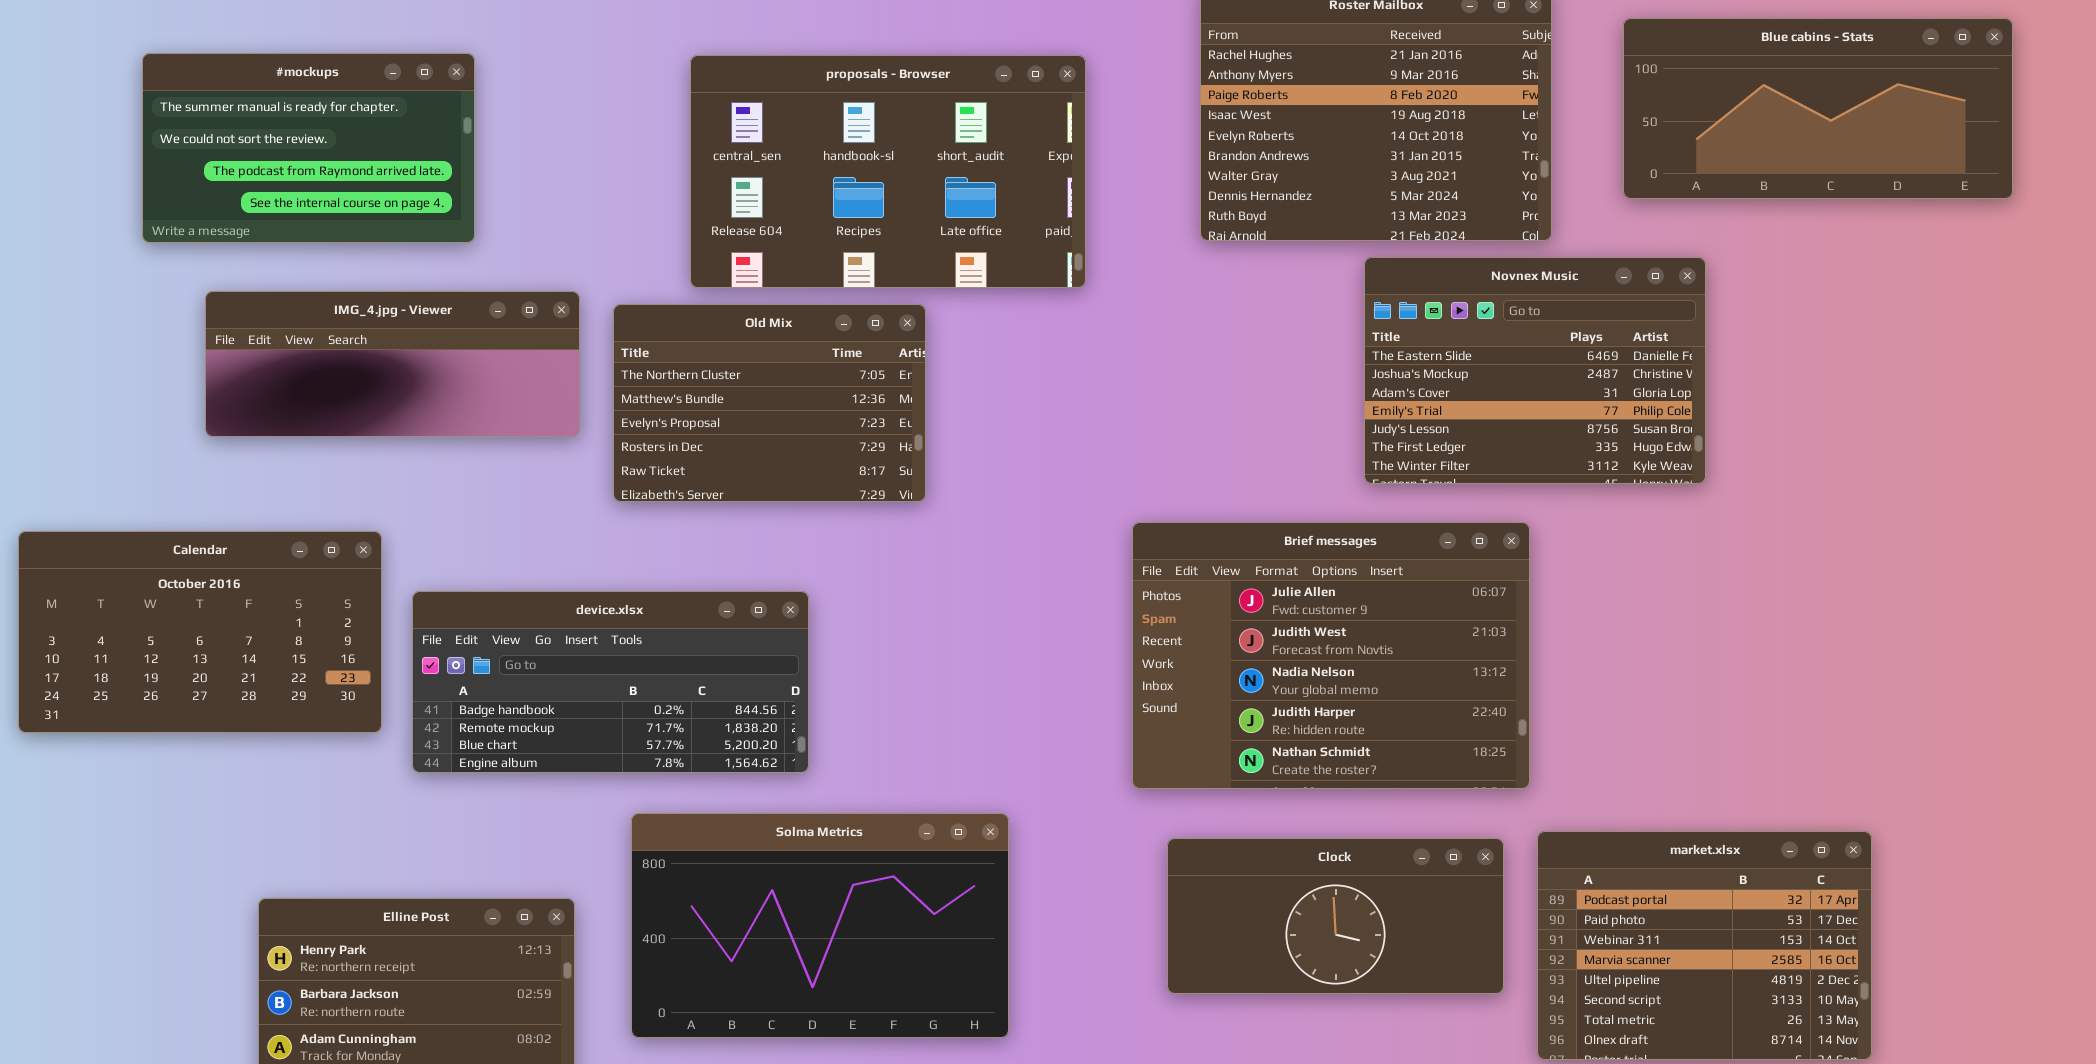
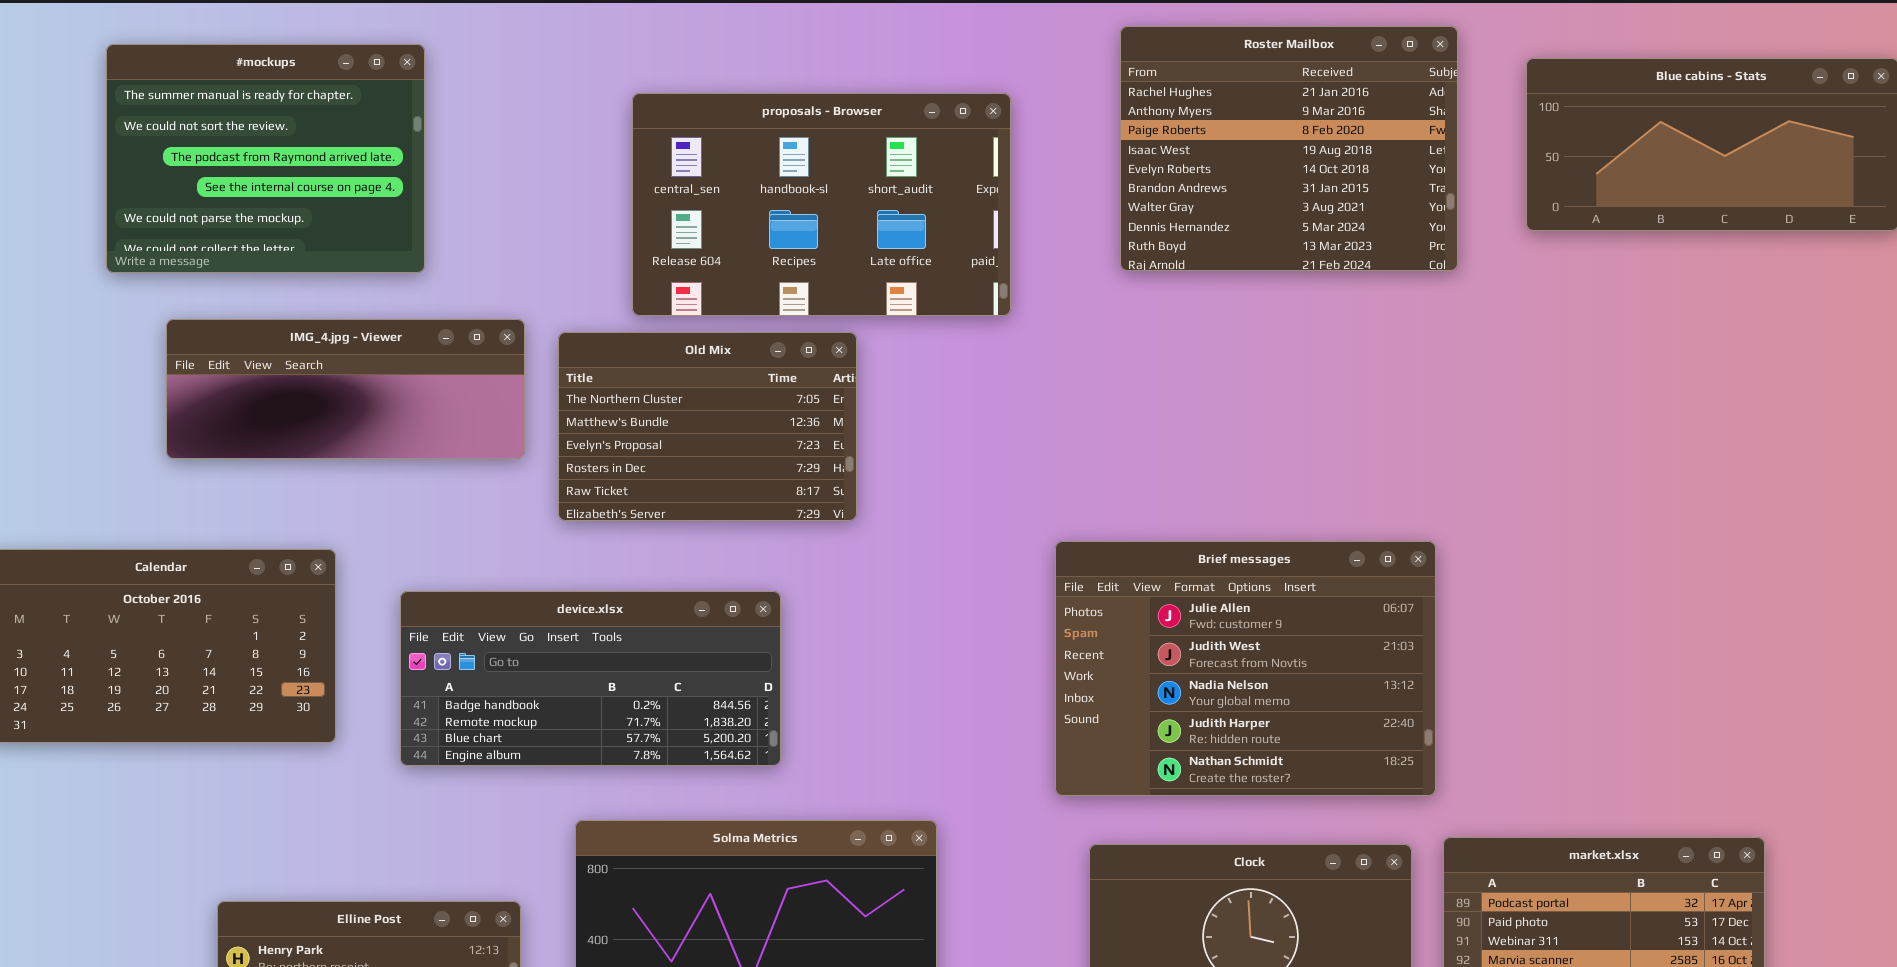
#mockups: [142,53,475,243] -> [106,44,425,273], resized
Novnex Music: [1364,257,1706,484] -> none, closed
device.xlsx: [412,591,809,773] -> [400,591,781,766], moved

